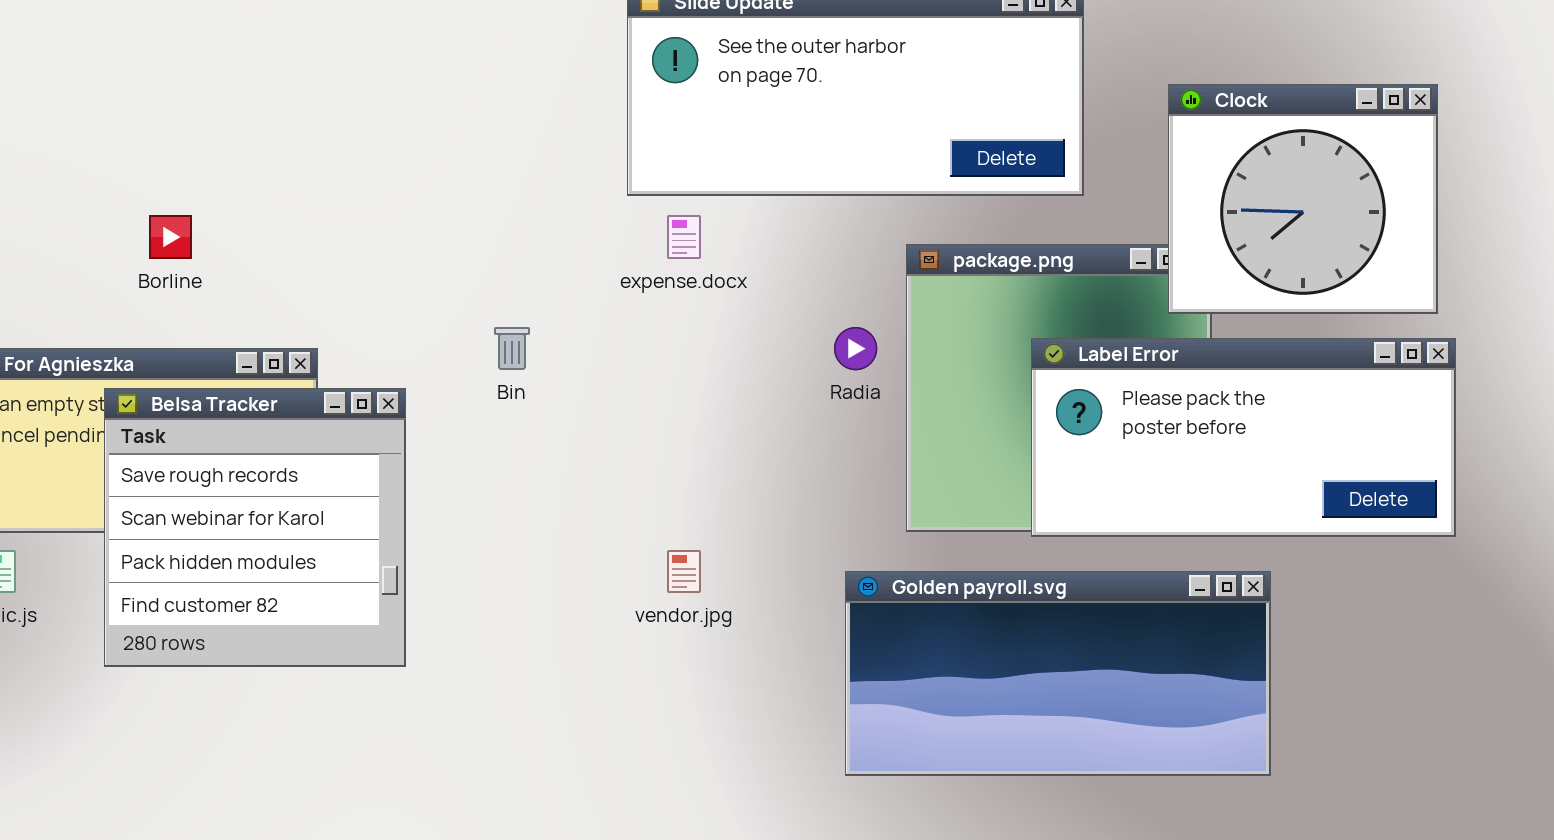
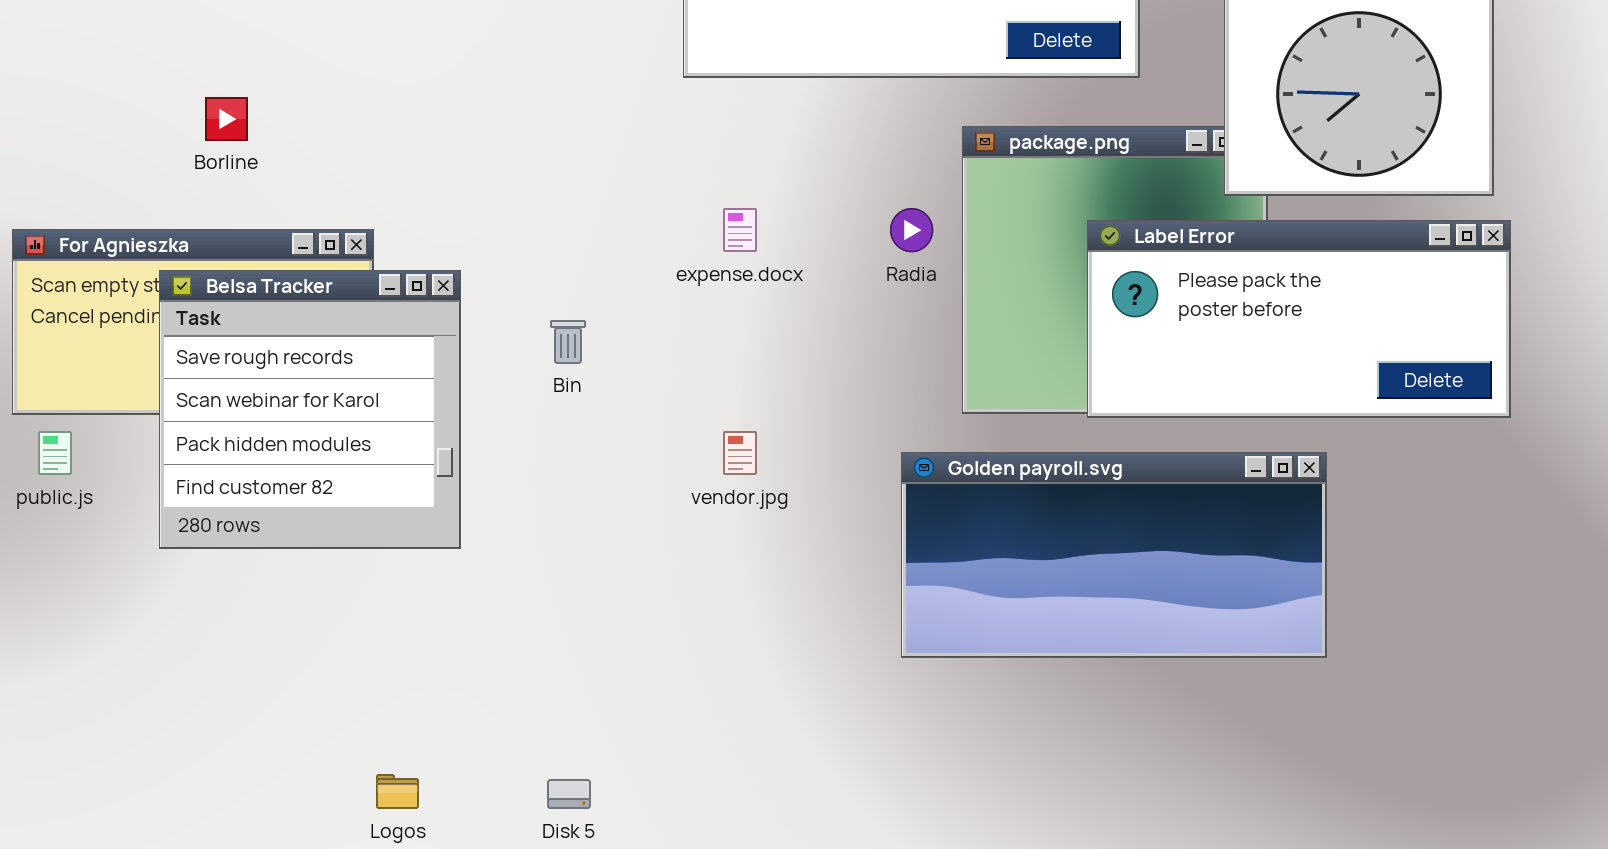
expense.docx: [667,215,701,259] -> [723,208,757,252], moved
Bin: [494,327,530,370] -> [550,320,586,364], moved

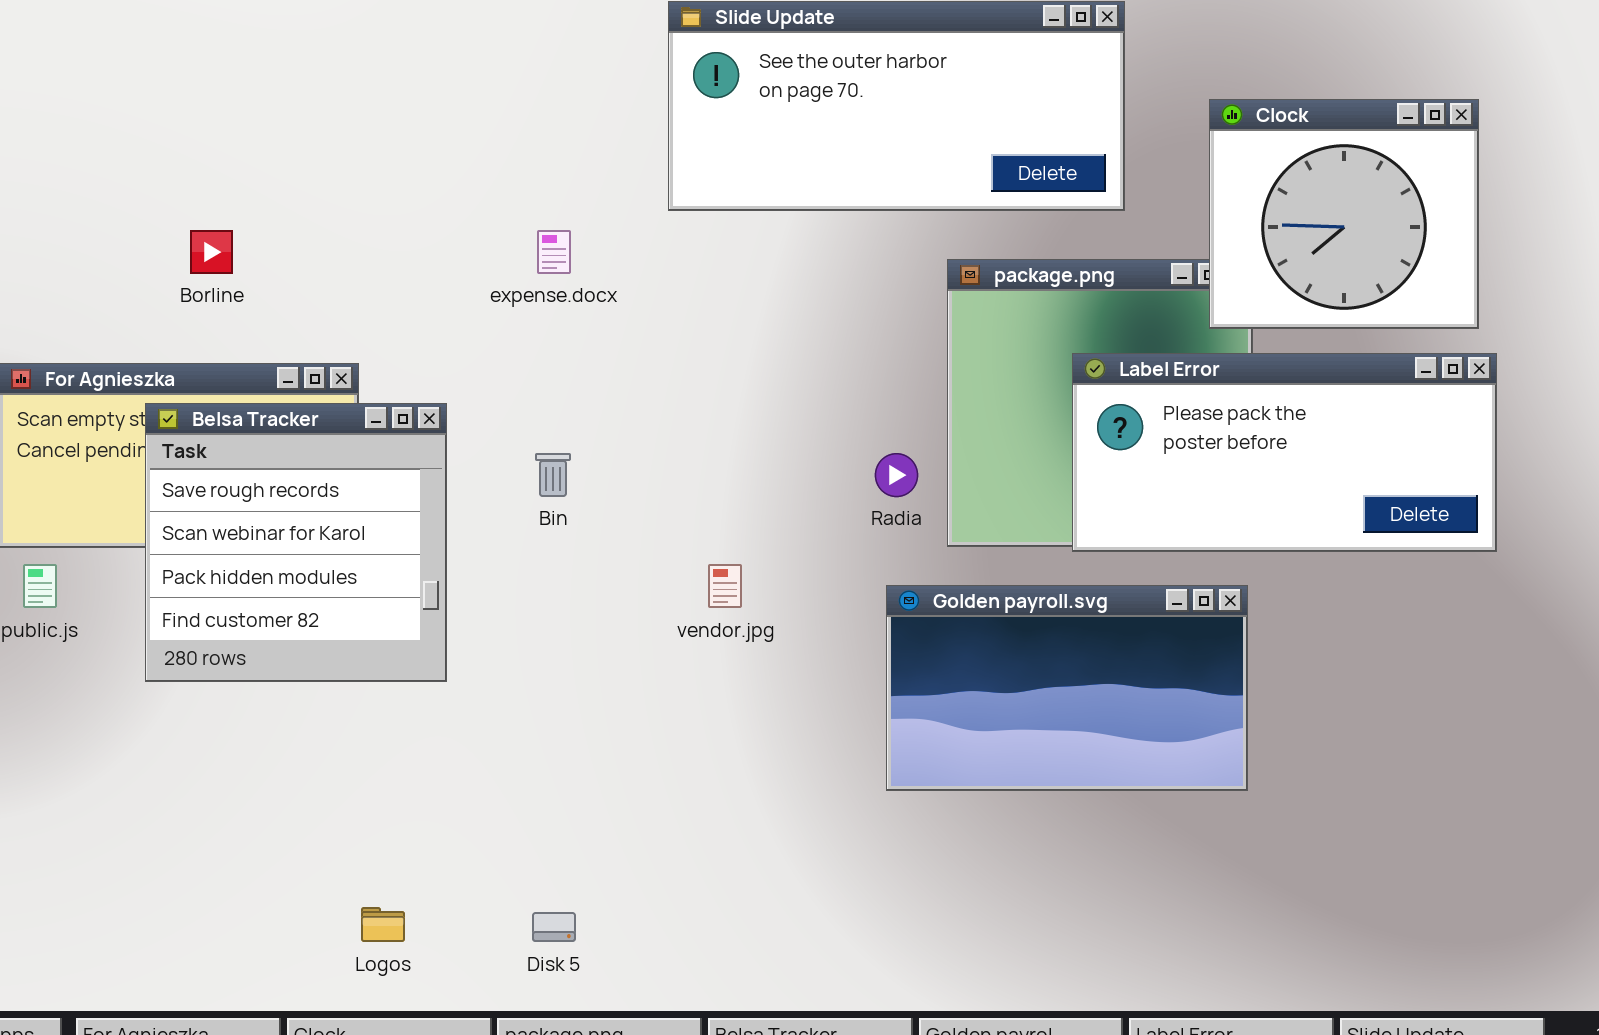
expense.docx: [723,208,757,252] -> [537,230,571,274], moved
Radia: [890,208,933,252] -> [875,453,918,497], moved
Golden payroll.svg: [901,452,1327,658] -> [886,585,1248,791], resized

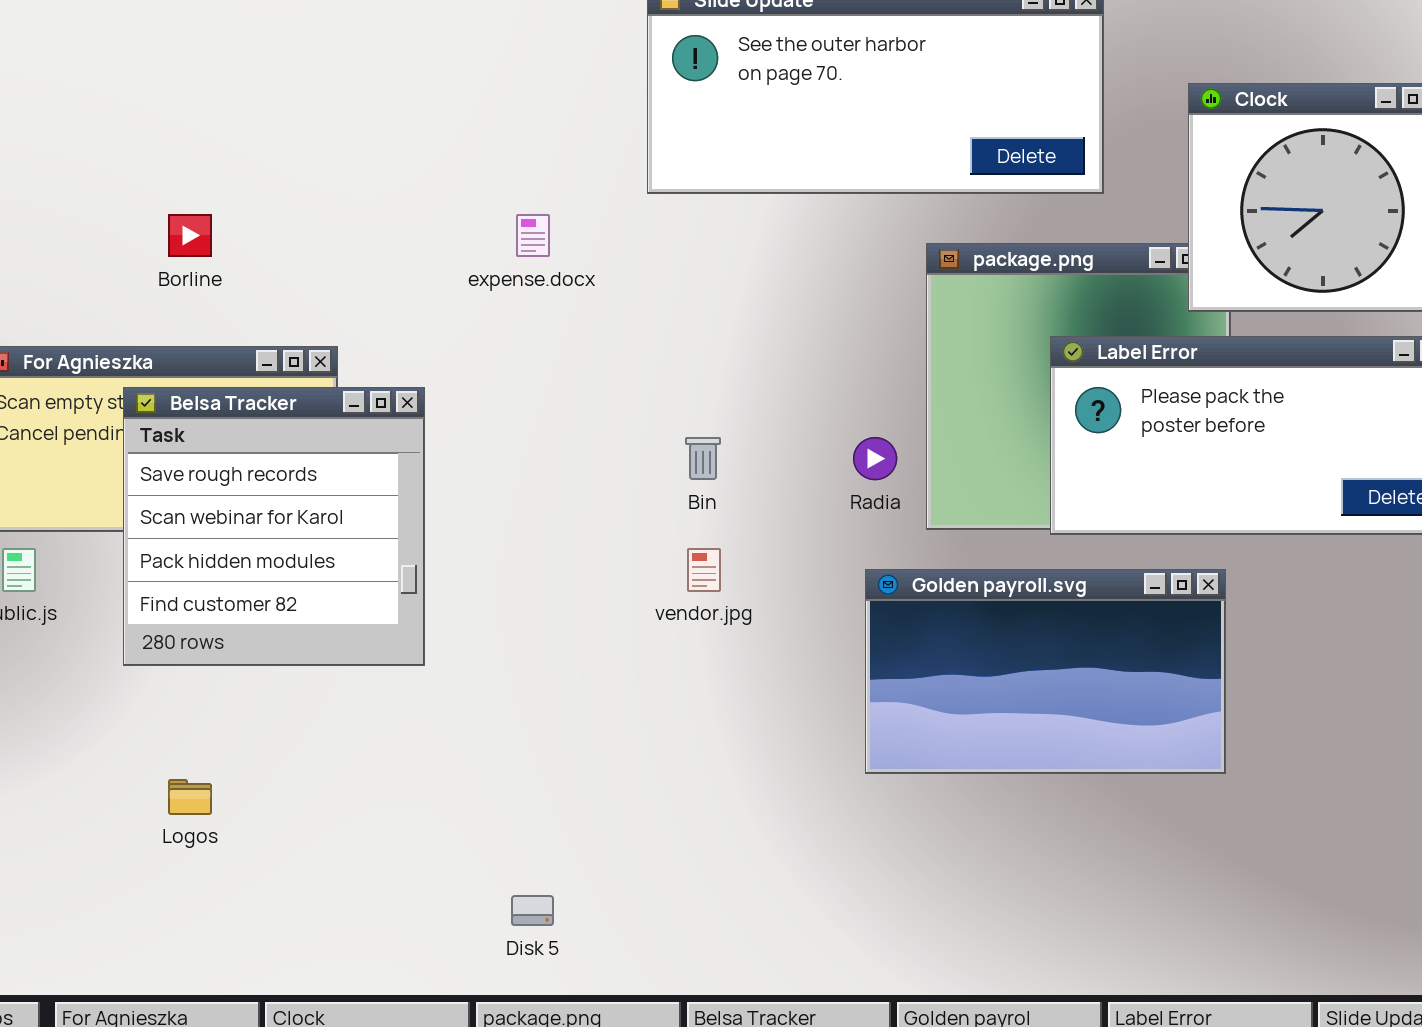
Bin: [535,453,571,497] -> [685,437,721,480], moved
Logos: [361,907,405,942] -> [168,779,212,815], moved

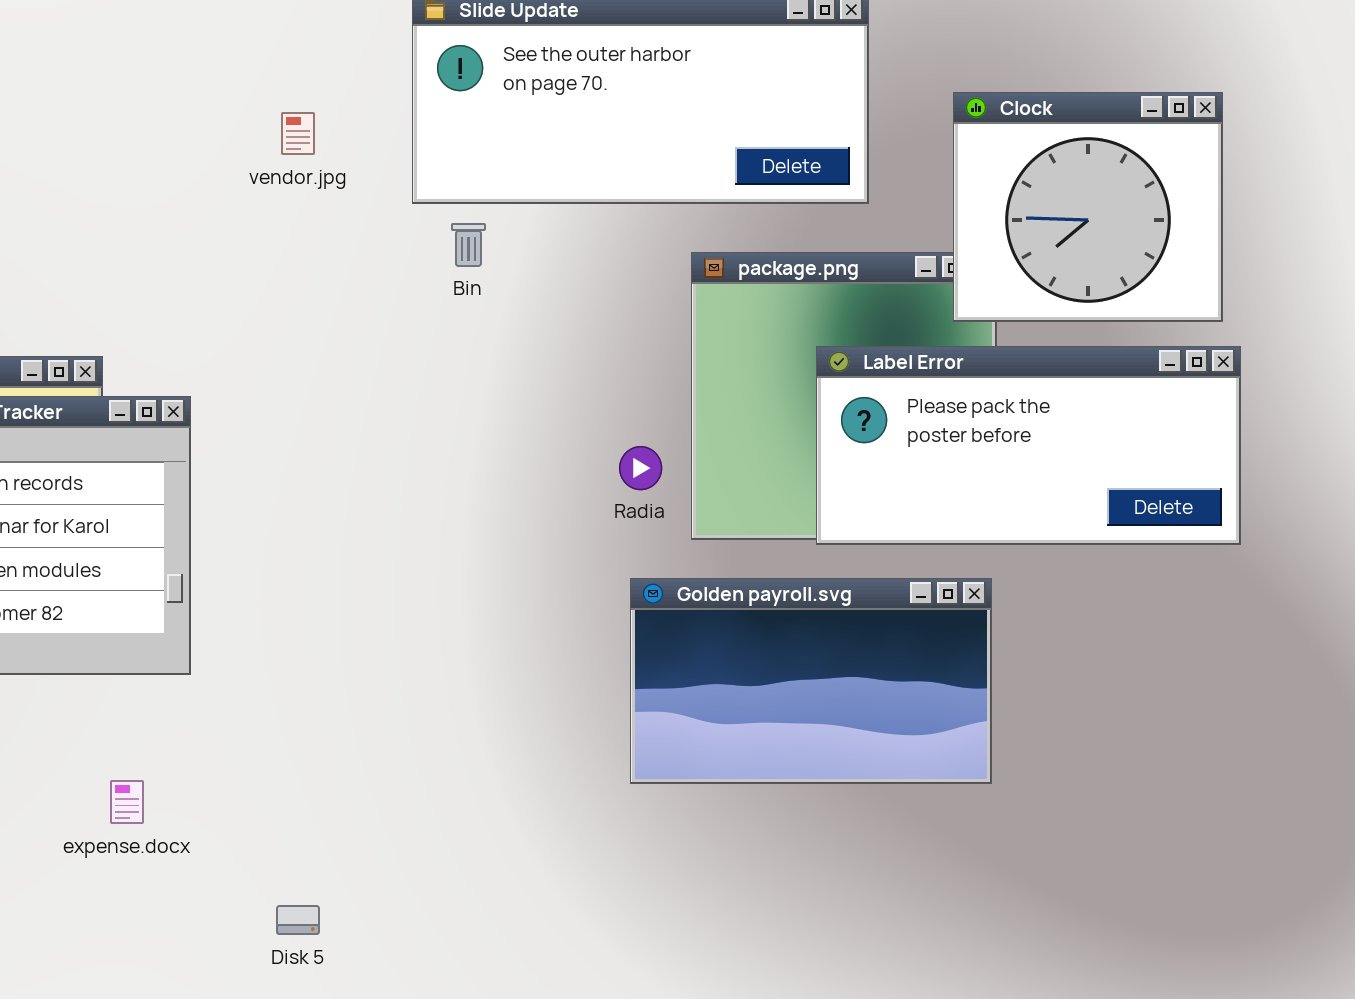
expense.docx: [516,214,550,257] -> [110,780,144,824], moved
Bin: [685,437,721,480] -> [451,223,486,267], moved
vendor.jpg: [687,548,721,592] -> [281,112,315,155], moved

